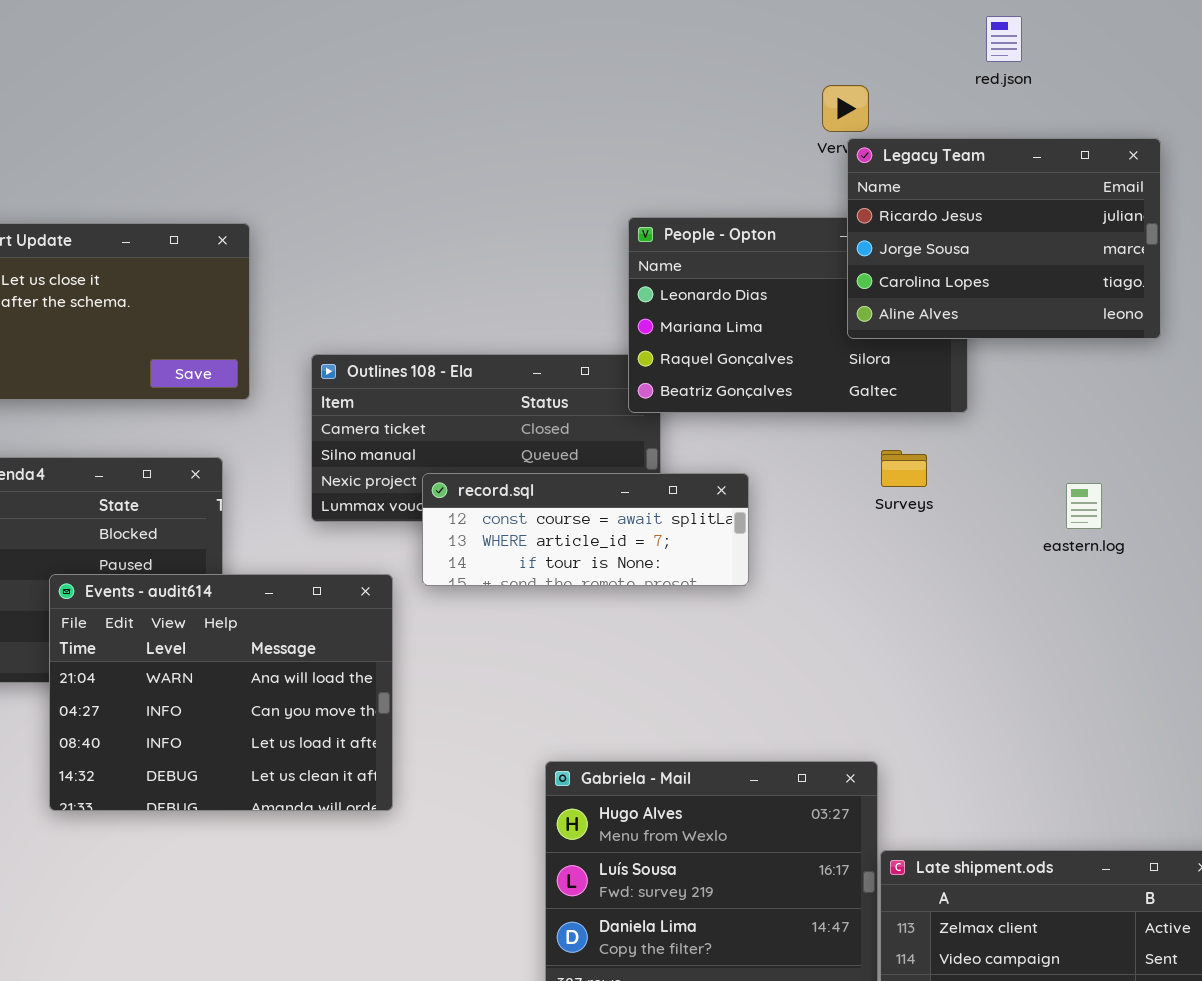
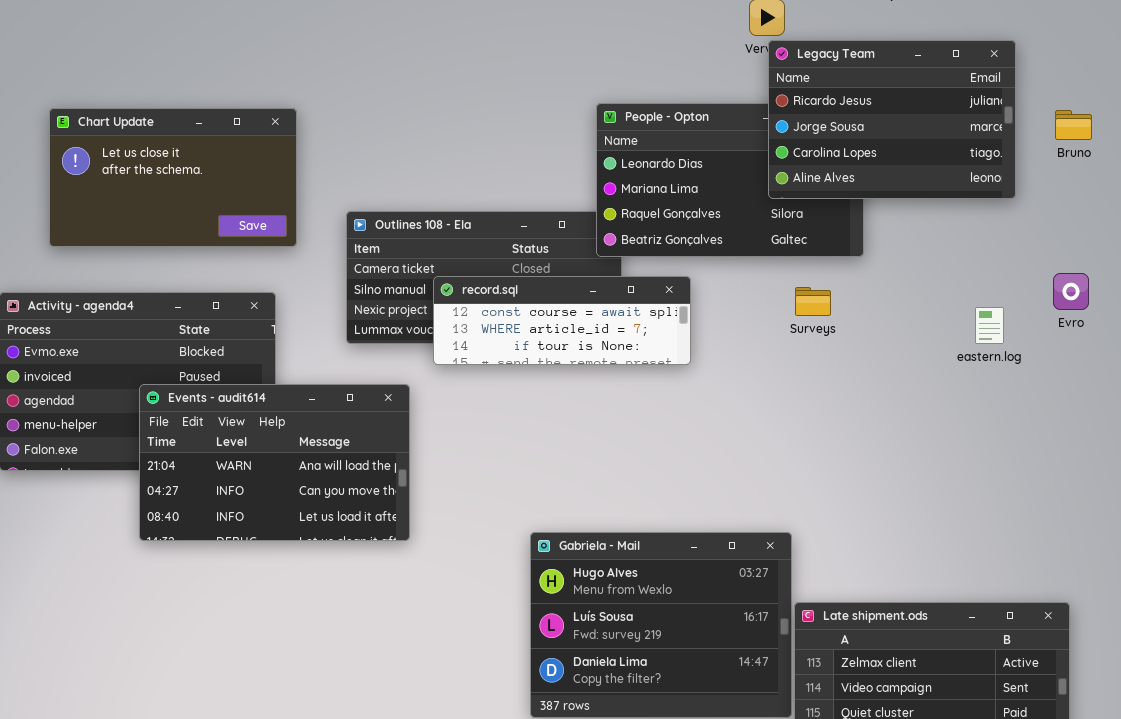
record.sql: [422,473,749,586] -> [433,276,691,365], moved
eastern.log: [1066,483,1102,529] -> [975,307,1004,344], moved
Events - audit614: [49,574,393,811] -> [139,384,410,541], resized

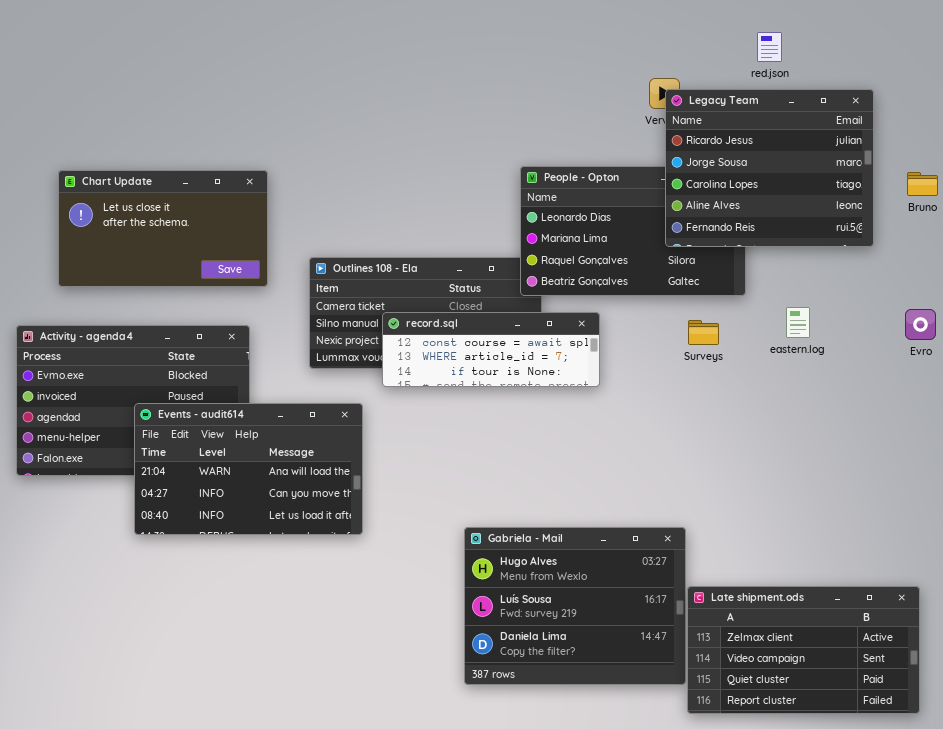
Legacy Team: [768,40,1016,199] -> [665,89,874,247], resized
eastern.log: [975,307,1004,344] -> [786,307,810,338], moved

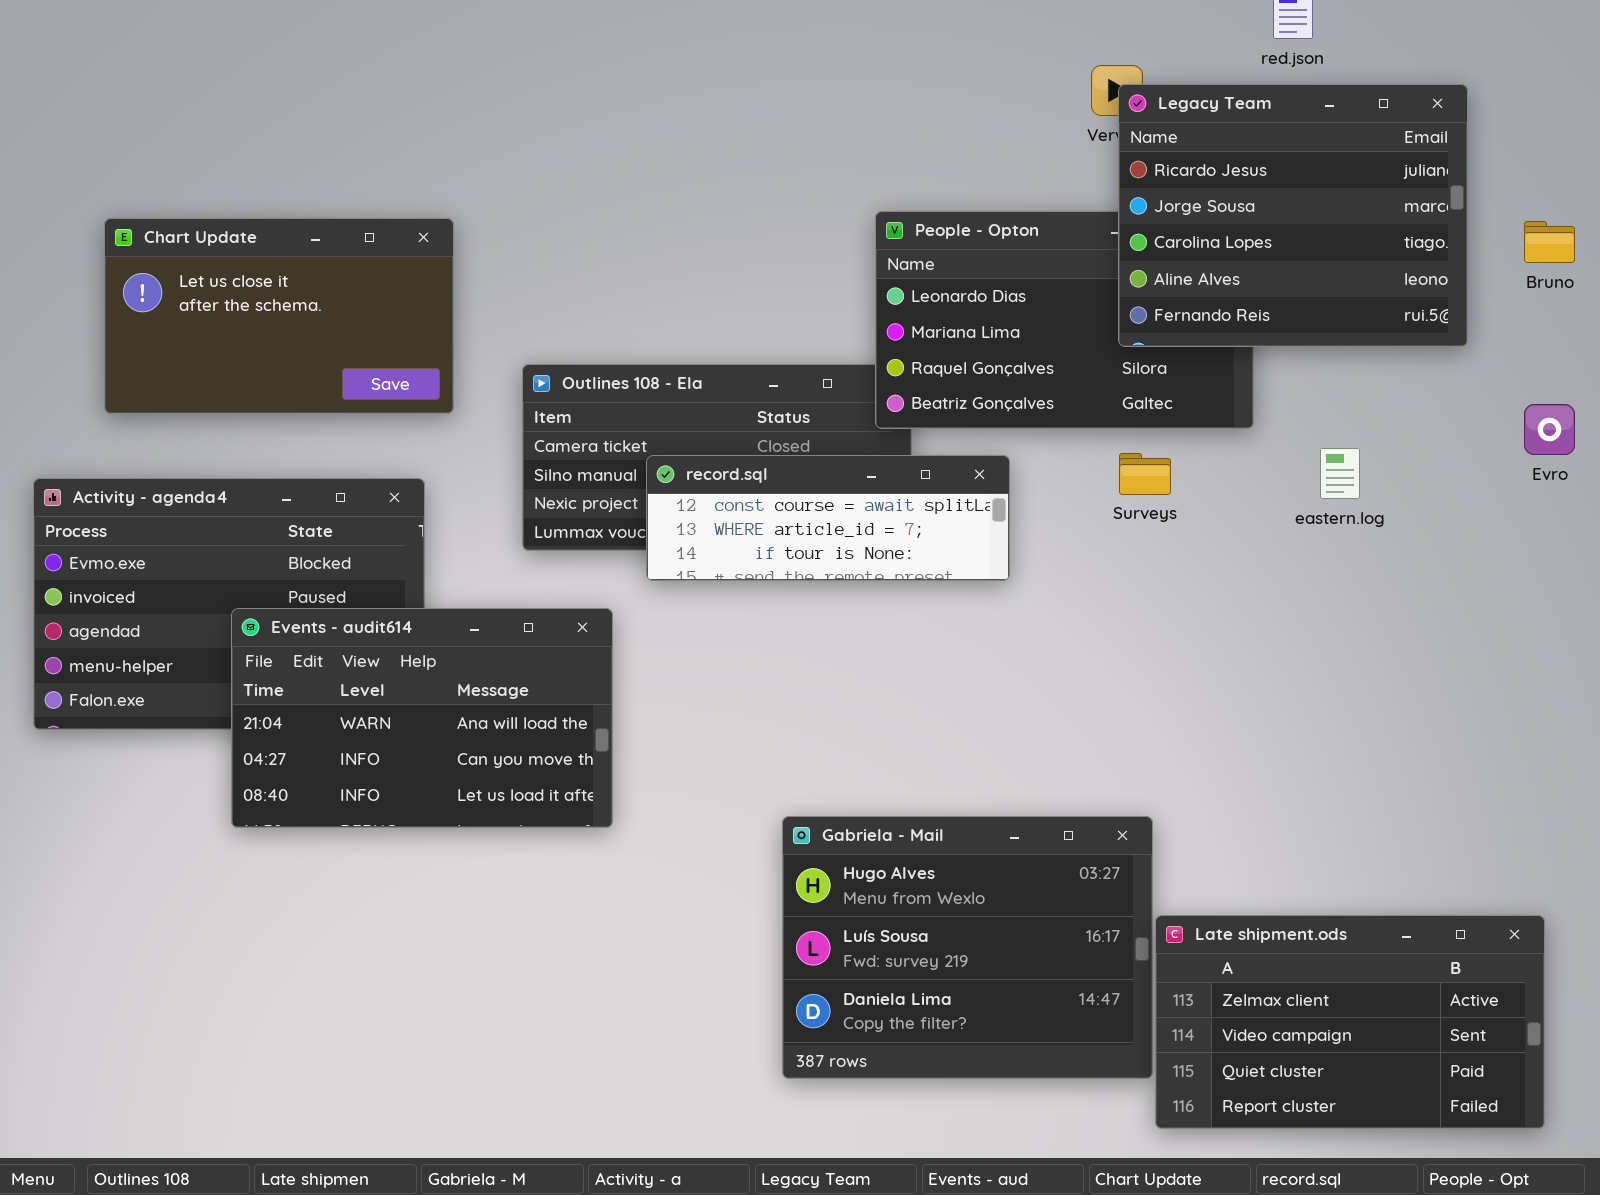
Evro: [905,309,936,340] -> [1524,404,1575,455], moved
Surveys: [688,320,719,345] -> [1119,453,1171,495], moved

